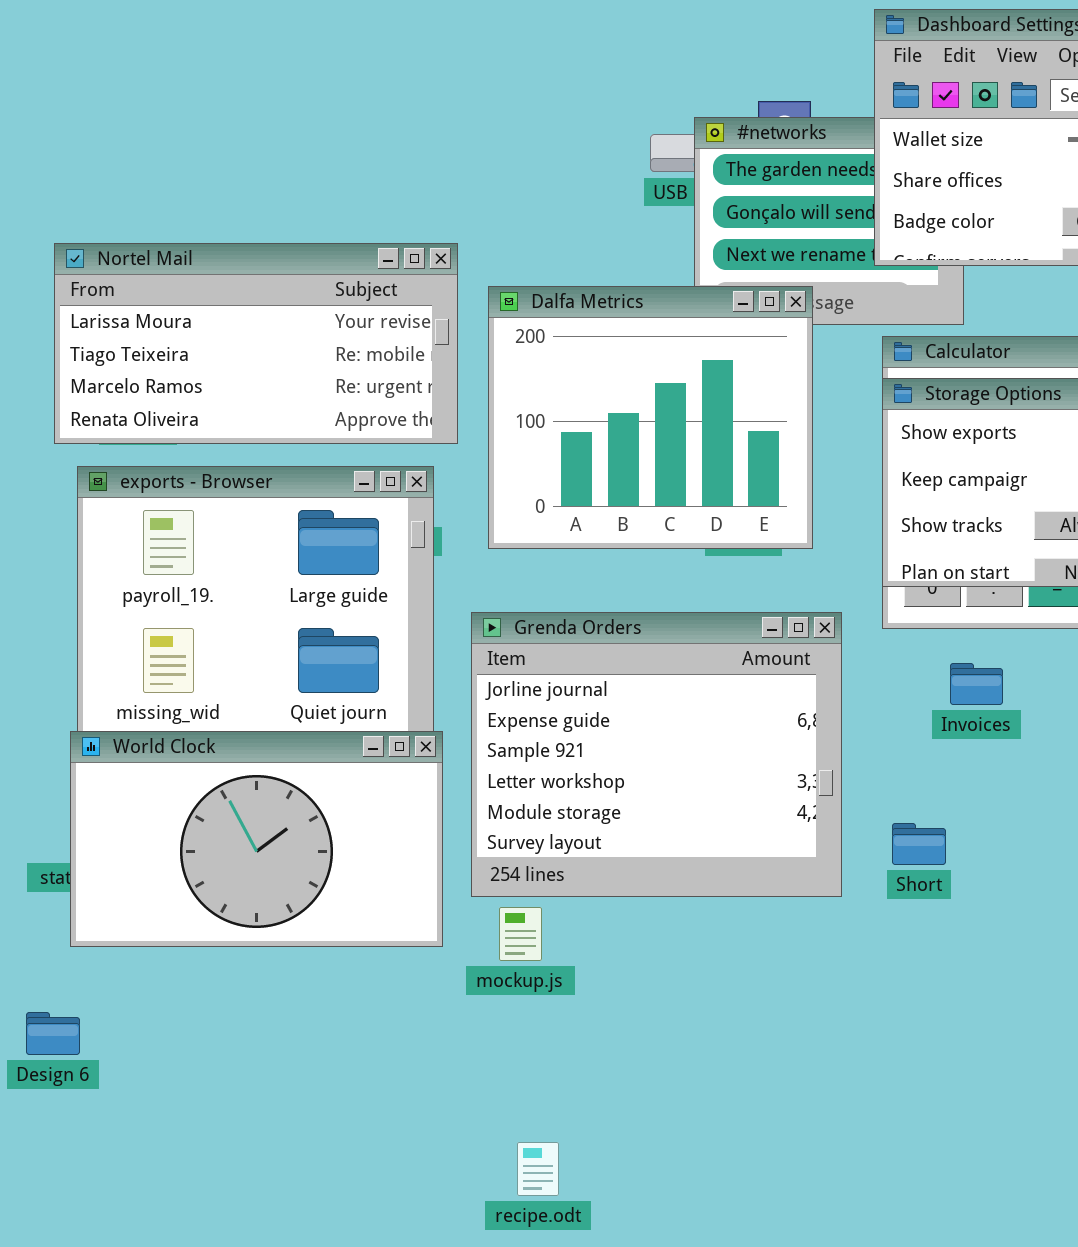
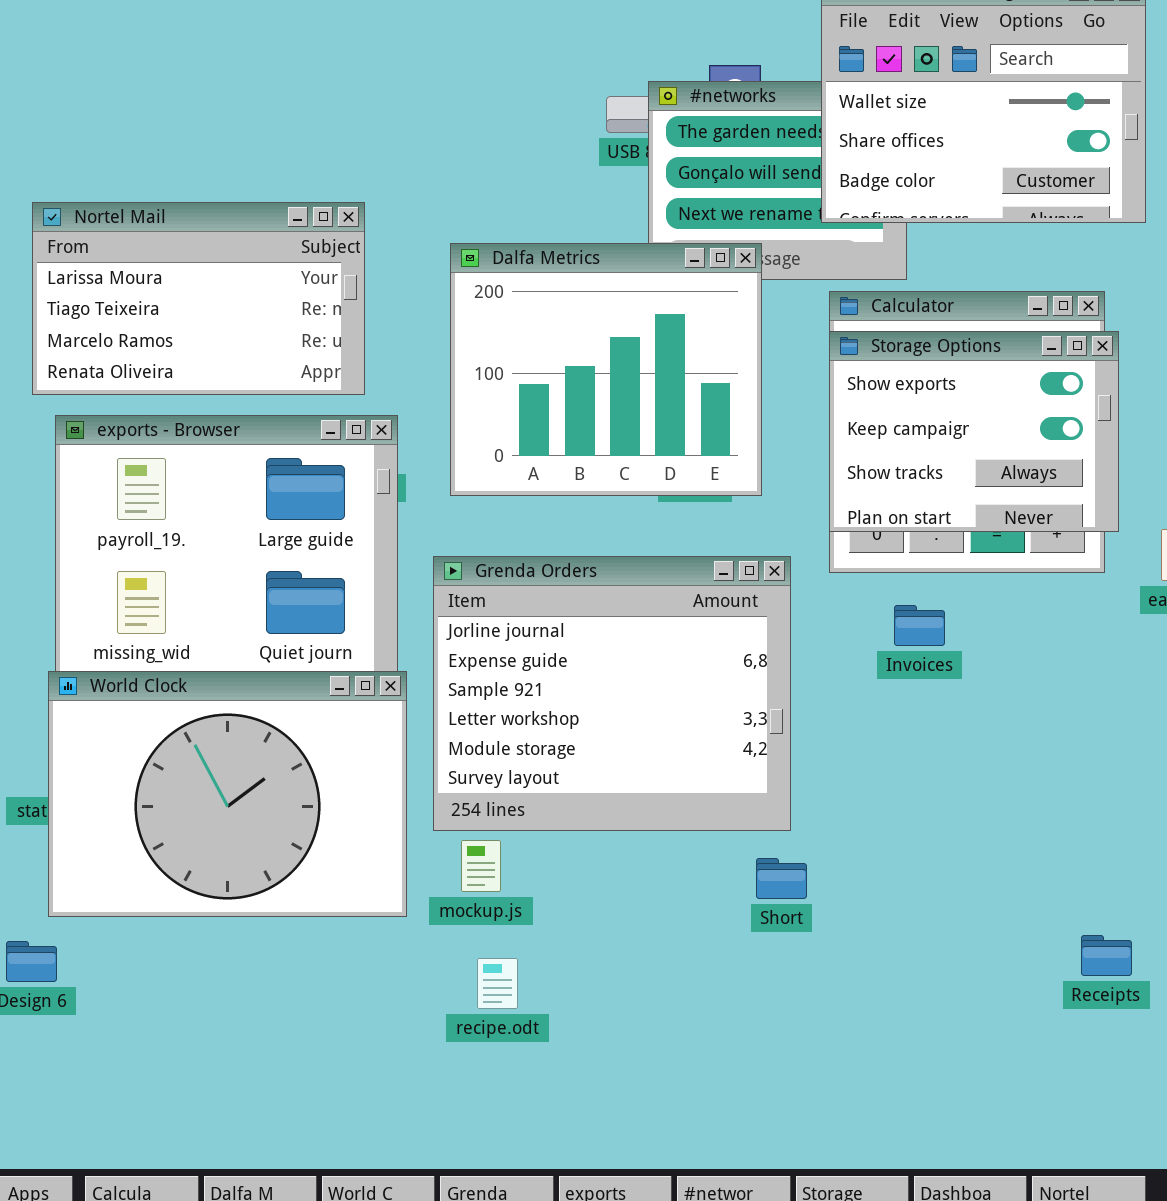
Nortel Mail: [54,243,458,444] -> [32,202,365,395], resized
World Clock: [70,731,443,947] -> [48,671,407,917], resized
Short: [892,823,946,865] -> [756,858,807,899], moved
recipe.odt: [517,1142,559,1196] -> [477,958,518,1009], moved

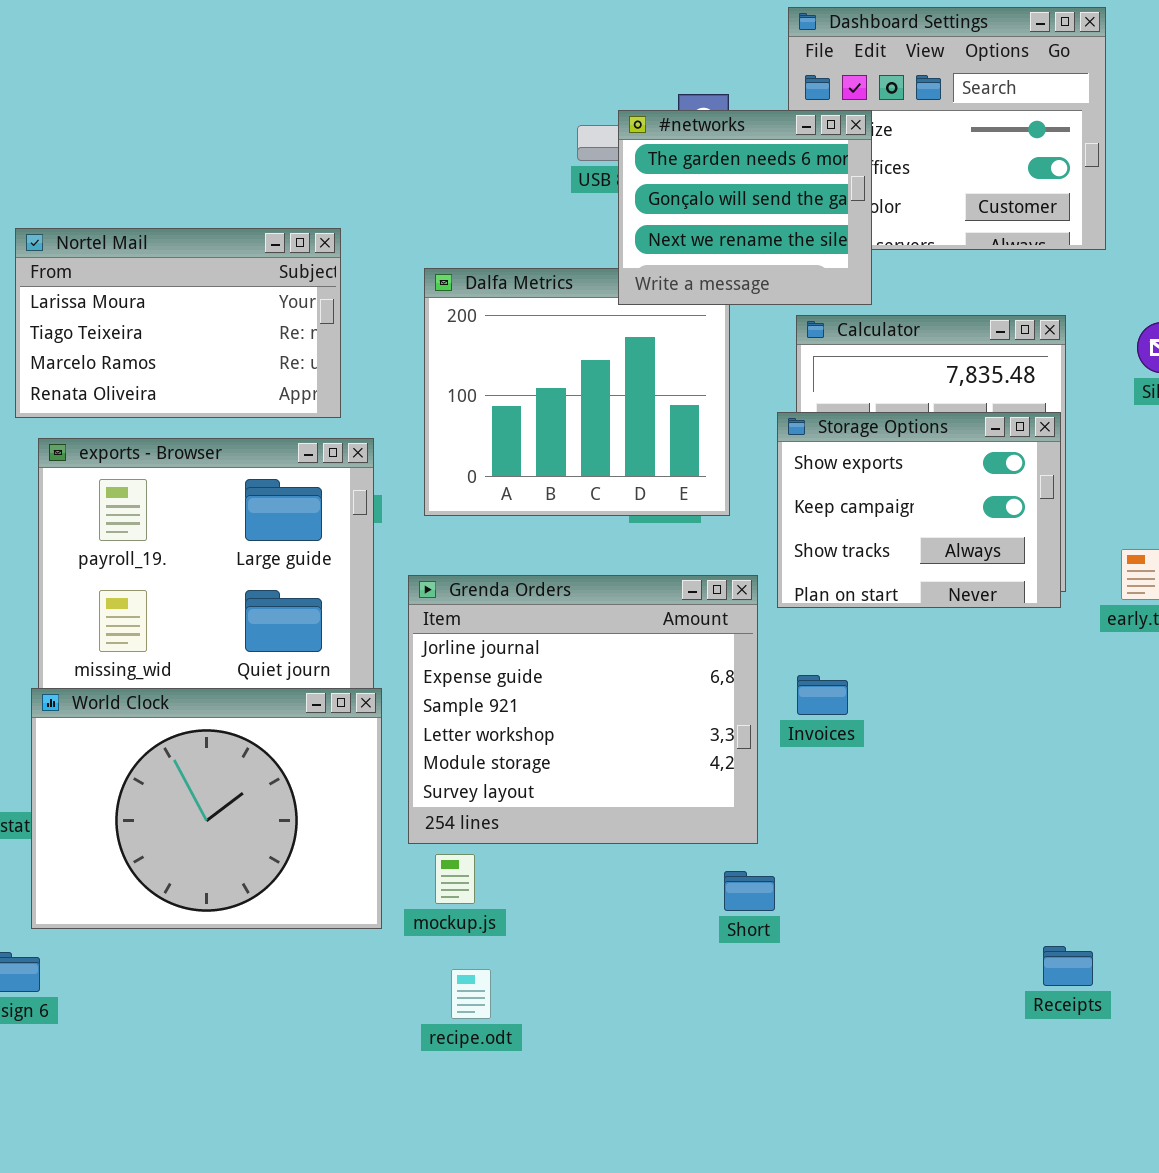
#networks: [648,81,907,280] -> [618,110,872,305], raised
Storage Options: [829,331,1119,532] -> [777,412,1061,608], moved
Invoices: [894,605,945,646] -> [797,675,848,715], moved

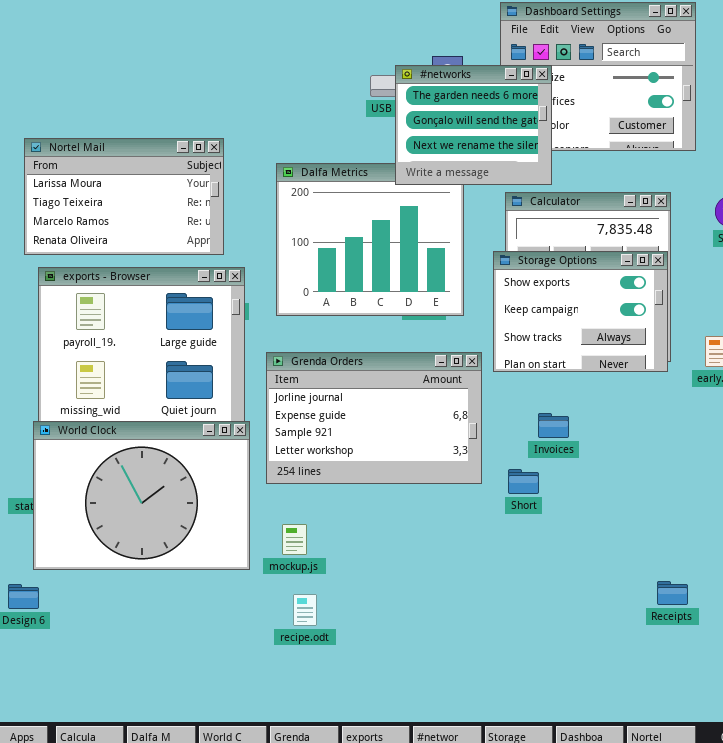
Grenda Orders: [408,575,758,844] -> [266,352,482,484], resized
Invoices: [797,675,848,715] -> [538,413,569,438], moved
Short: [724,871,775,911] -> [508,469,539,494], moved

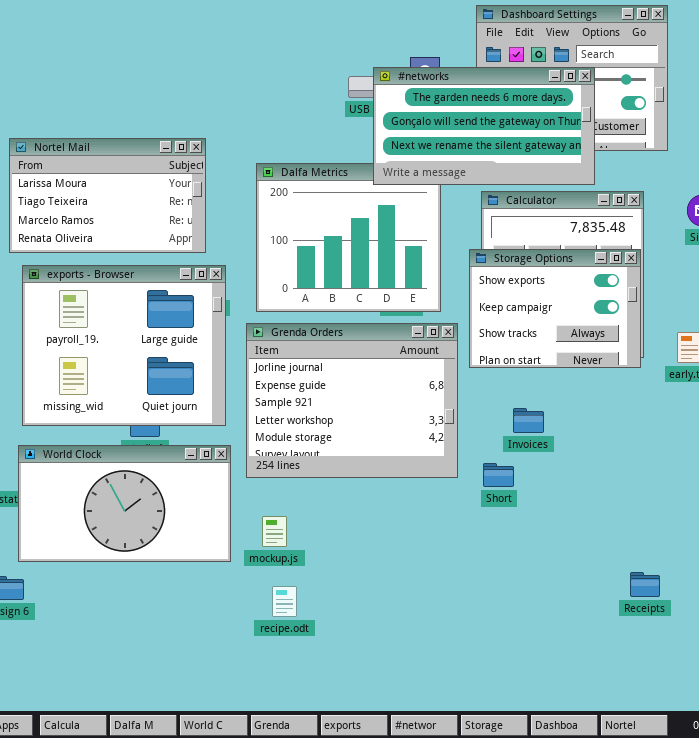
#networks: [395,65,552,185] -> [373,67,595,185], resized
Grenda Orders: [266,352,482,484] -> [246,323,458,478], resized
World Clock: [33,421,250,570] -> [18,445,231,562], resized

